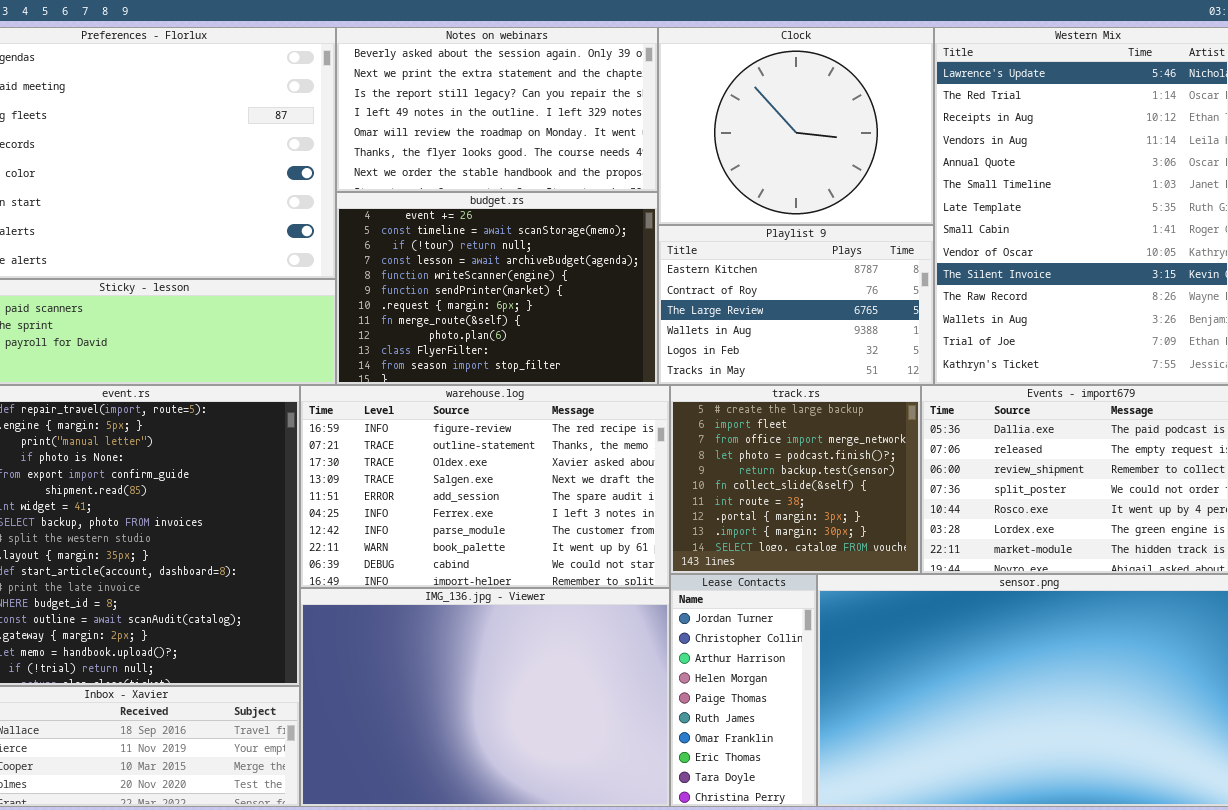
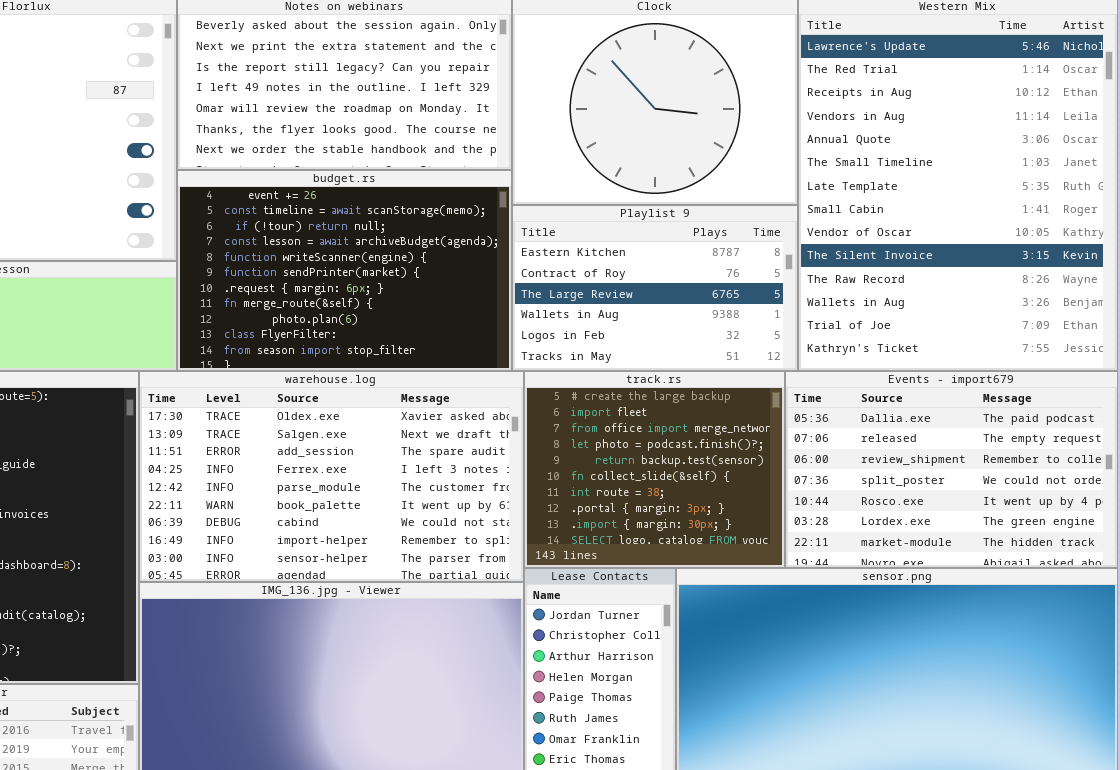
warehouse.log: [300,385,670,588] -> [139,371,524,582], scrolled down 2 rows

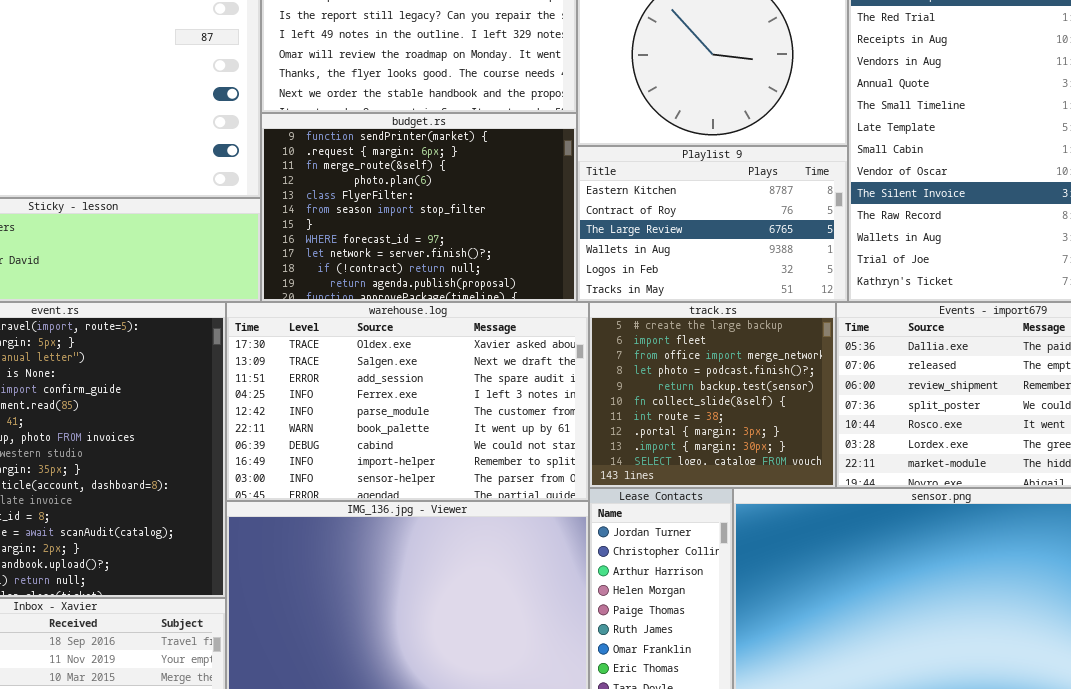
budget.rs: [177,170,512,371] -> [261,113,577,302], scrolled down 5 rows

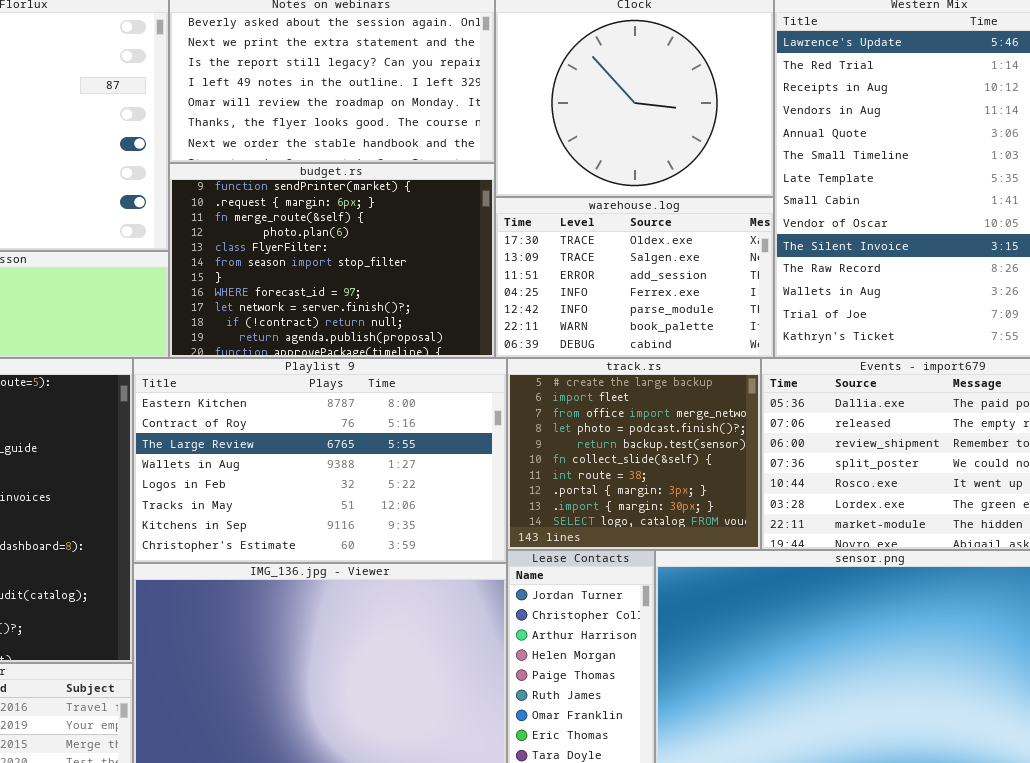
Playlist 9: [577,146,848,302] -> [133,358,507,563], moved, resized
warehouse.log: [226,302,589,501] -> [495,197,774,358], moved, resized

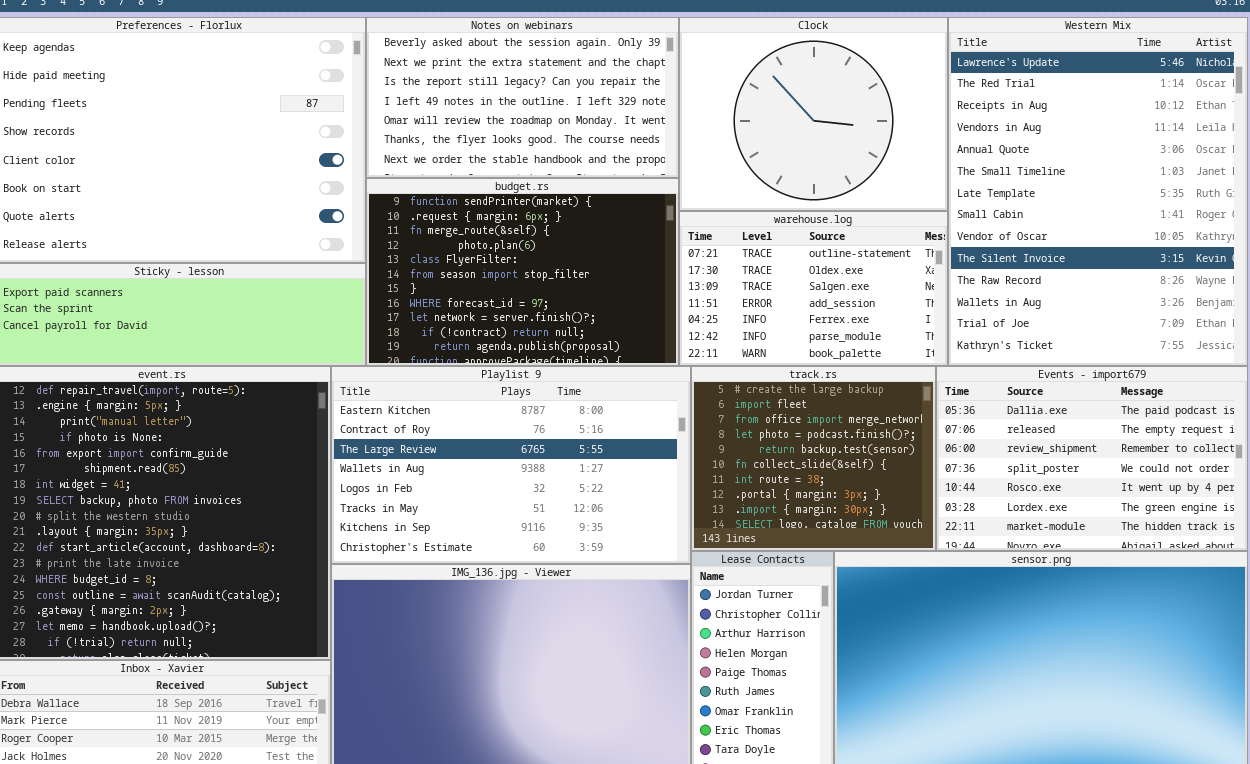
warehouse.log: [495,197,774,358] -> [679,211,948,366], scrolled up 1 row

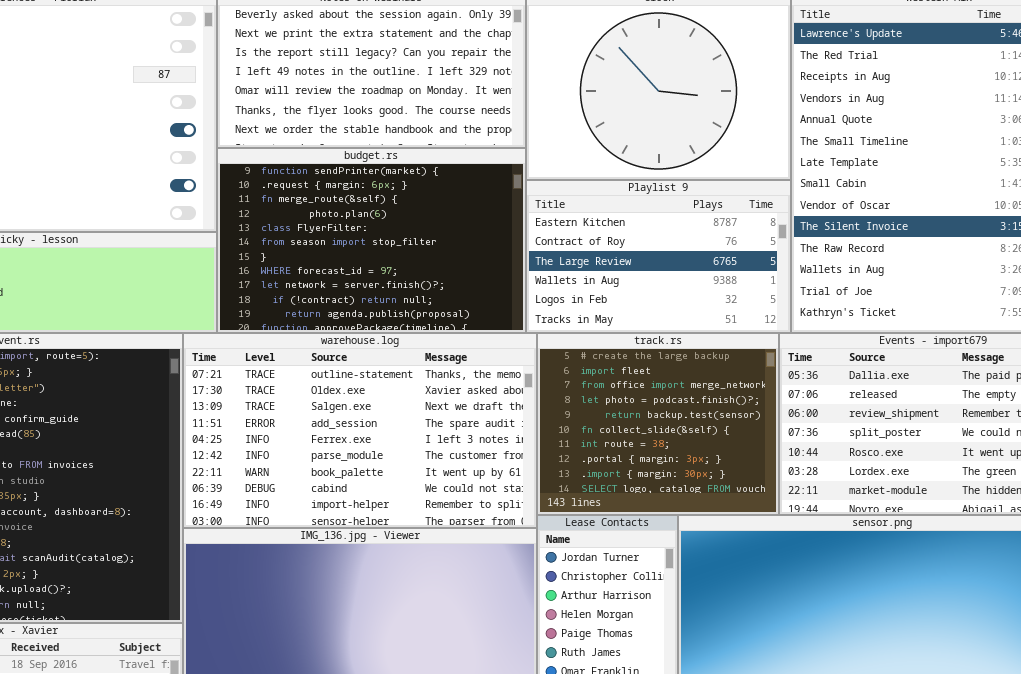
warehouse.log: [679,211,948,366] -> [183,333,537,528], moved, resized
Playlist 9: [331,366,691,564] -> [526,180,791,333], moved, resized

